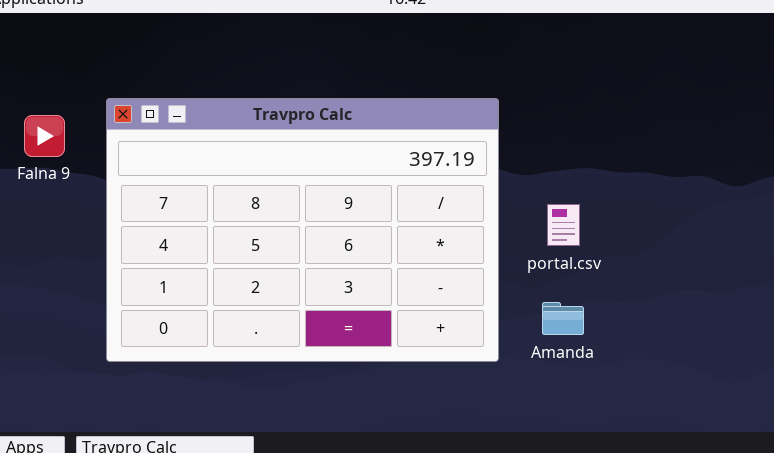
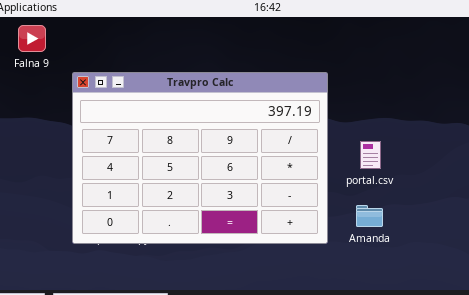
Falna 9: [24,115,65,157] -> [18,25,46,52], moved

